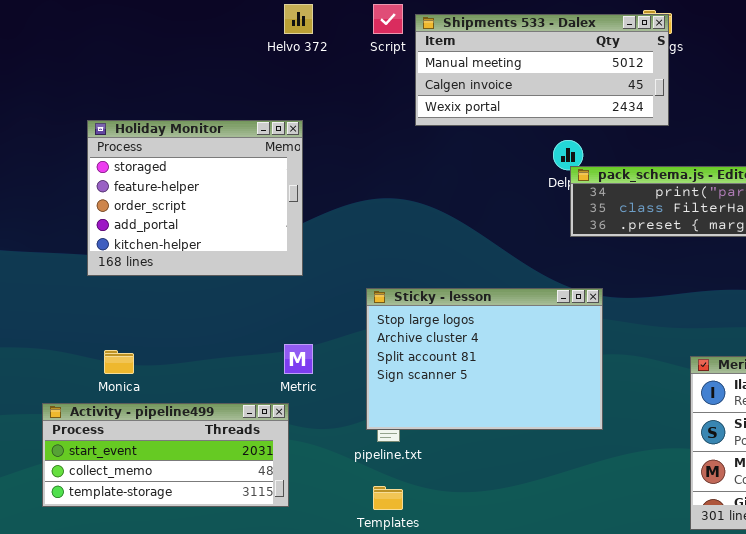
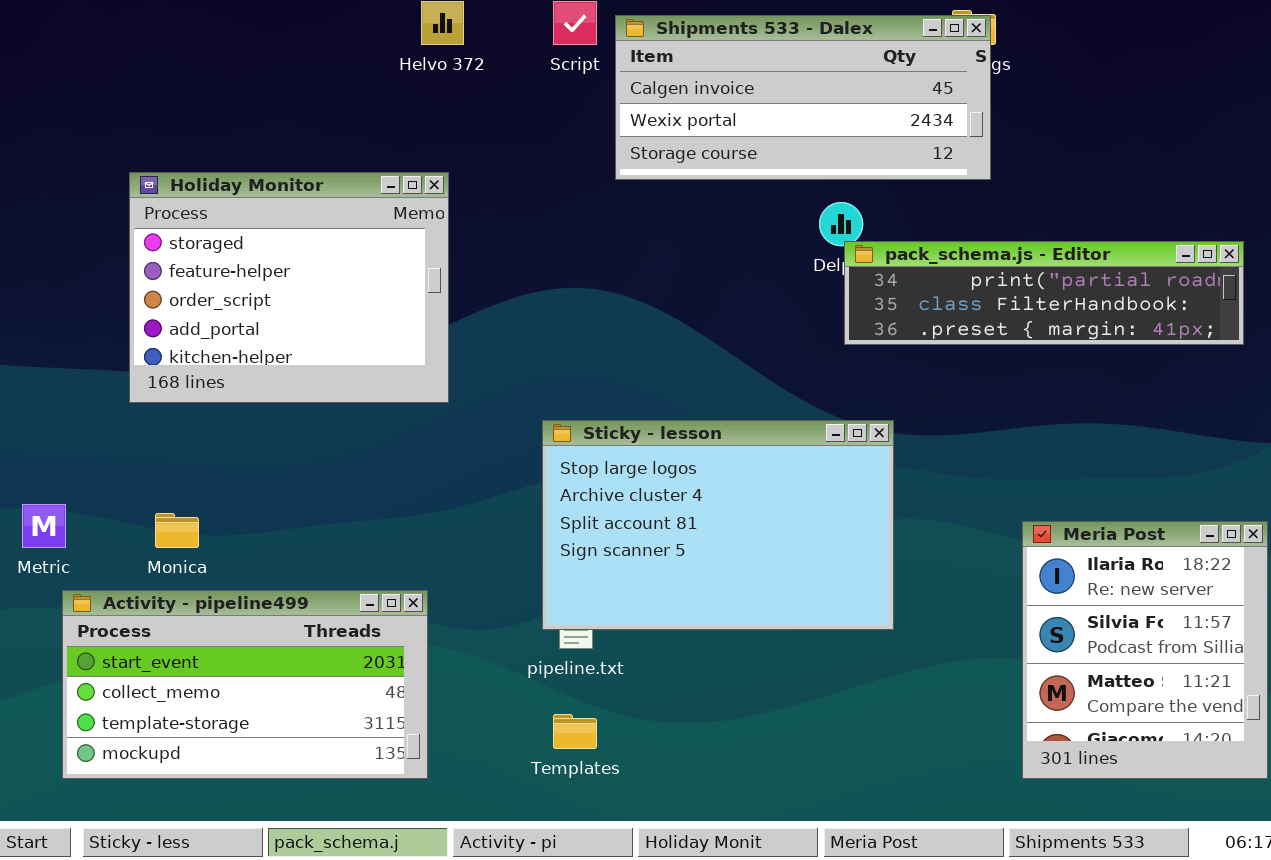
Shipments 533 - Dalex: [415,14,669,126] -> [615,15,991,180], scrolled down 1 row
Metric: [284,344,313,374] -> [22,504,66,548], moved
Activity - pipeline499: [42,403,289,507] -> [62,590,428,779], resized

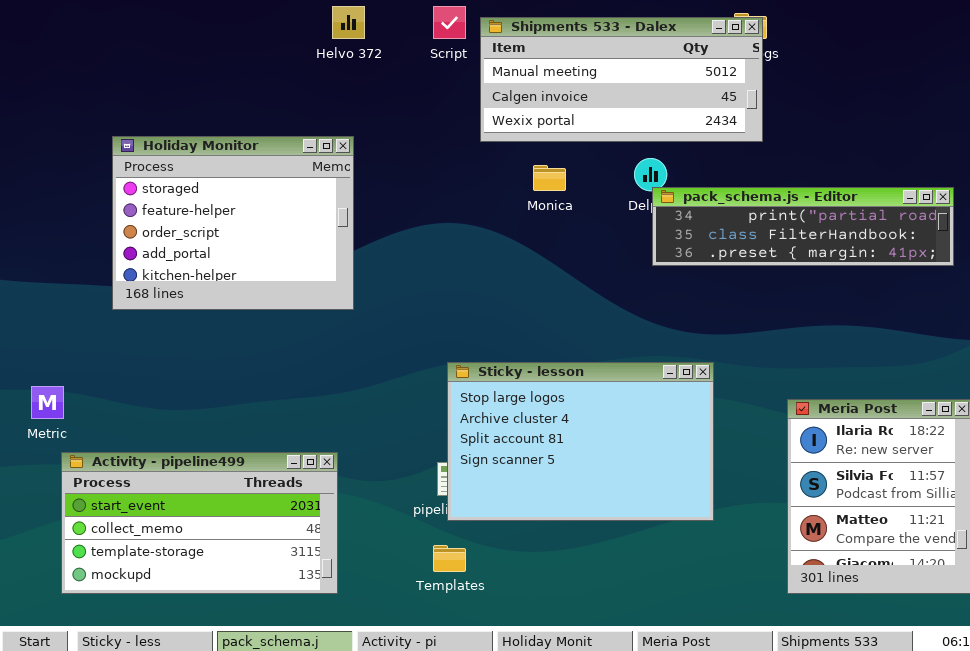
Shipments 533 - Dalex: [615,15,991,180] -> [480,17,763,142], scrolled up 1 row
Sticky - lesson: [542,420,894,630] -> [447,362,714,521], moved
Monica: [155,513,199,548] -> [533,165,566,191], moved

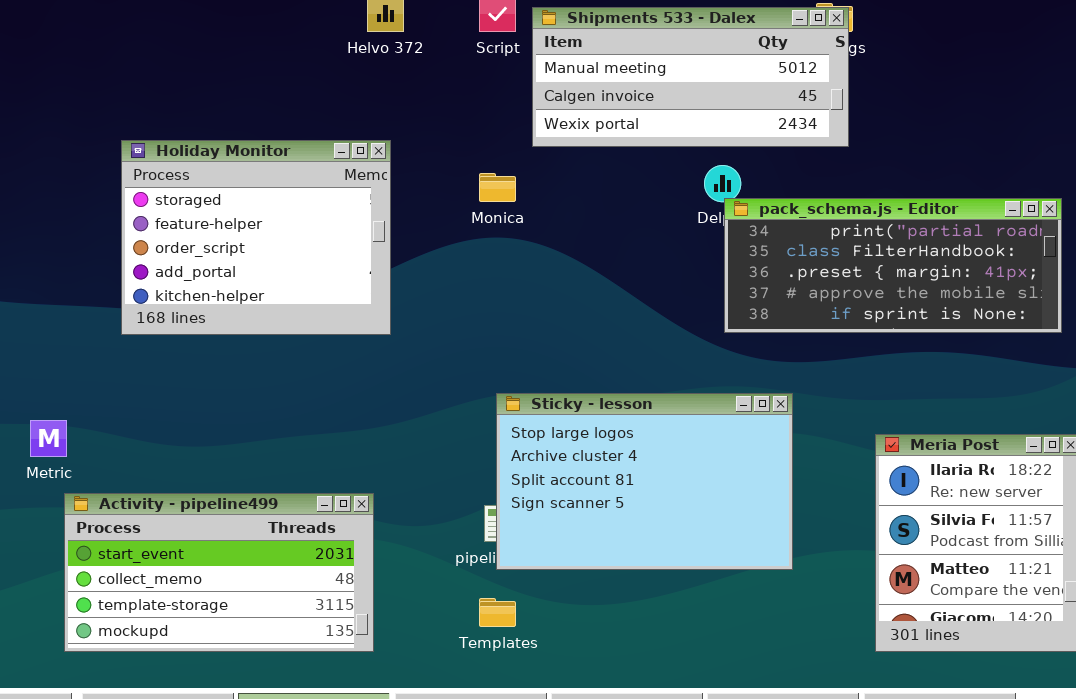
Monica: [533,165,566,191] -> [479,173,516,202], moved
pack_schema.js - Editor: [652,187,954,266] -> [724,198,1062,333], resized

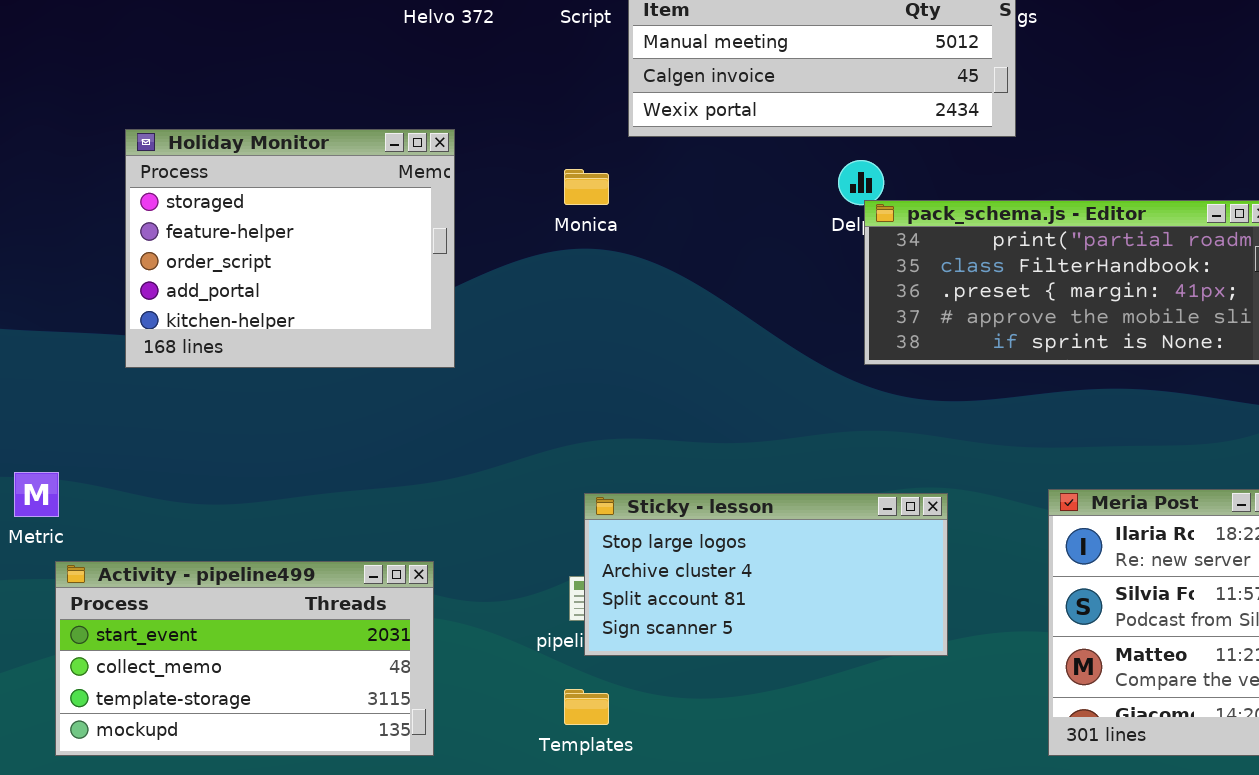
Sticky - lesson: [496,393,793,570] -> [584,493,948,656], resized

